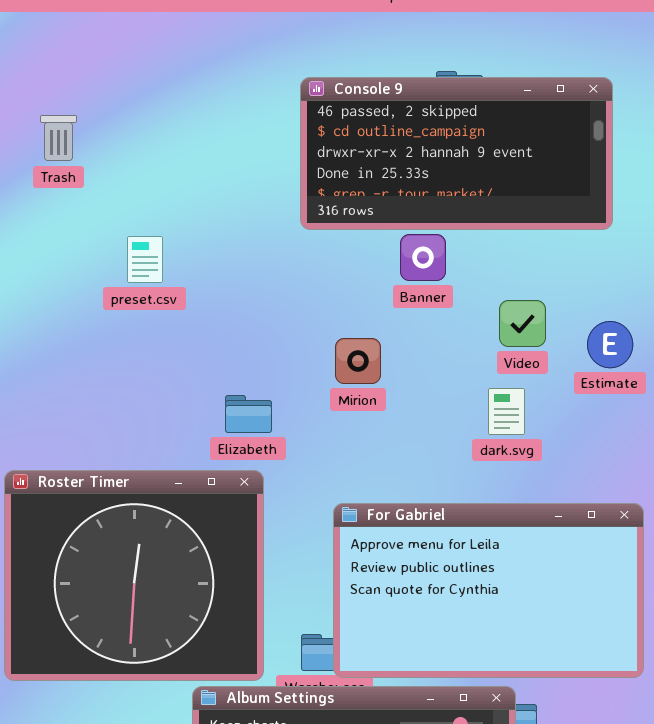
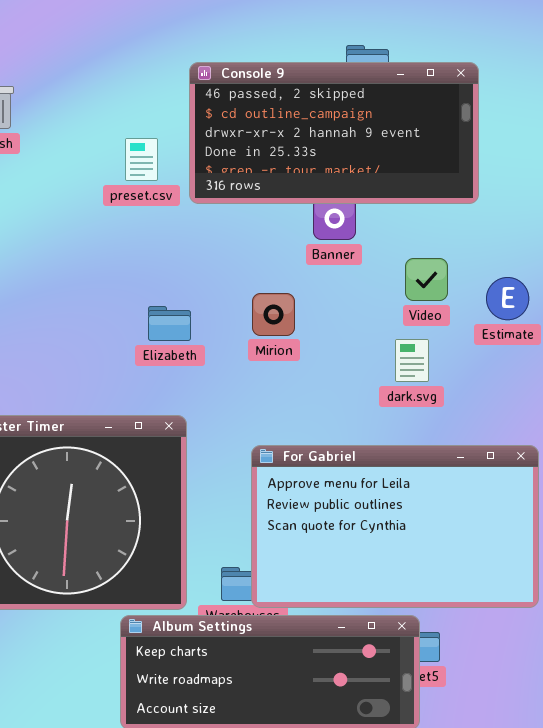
Console 9: [300,77,613,230] -> [189,62,479,204], moved
preset.csv: [127,236,163,283] -> [125,138,158,181], moved
Elizabeth: [225,395,272,433] -> [148,306,191,341], moved

